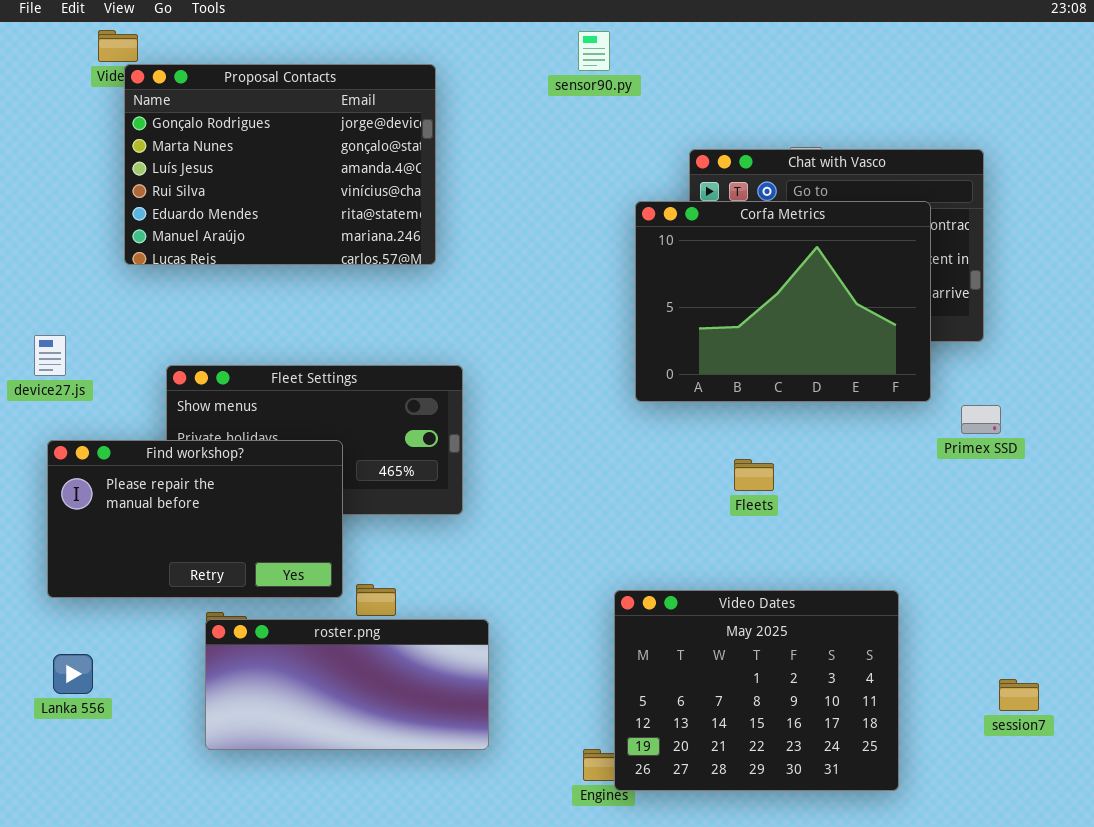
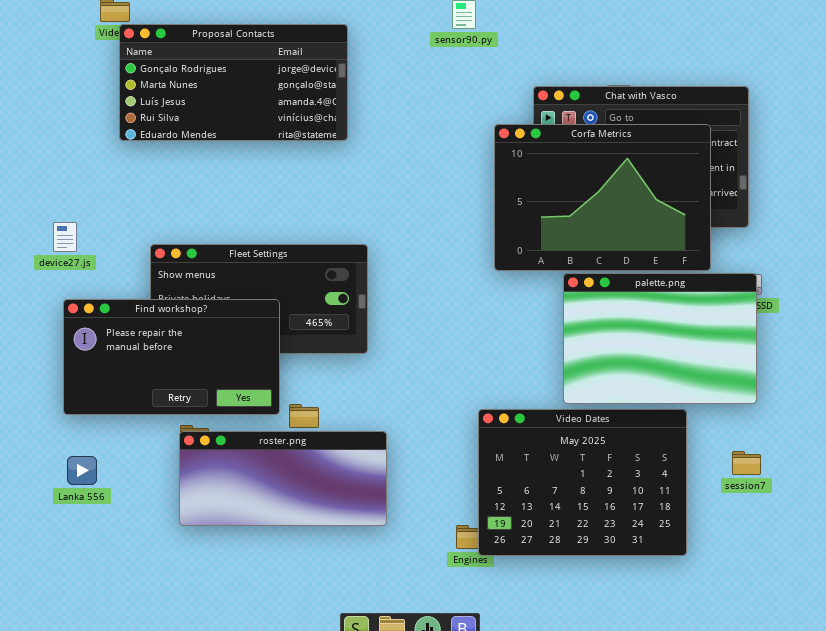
Proposal Contacts: [124,64,436,265] -> [119,24,348,141], resized
palette.png: none -> [563,273,757,404], opened
session7: [999,679,1039,711] -> [732,451,761,475], moved

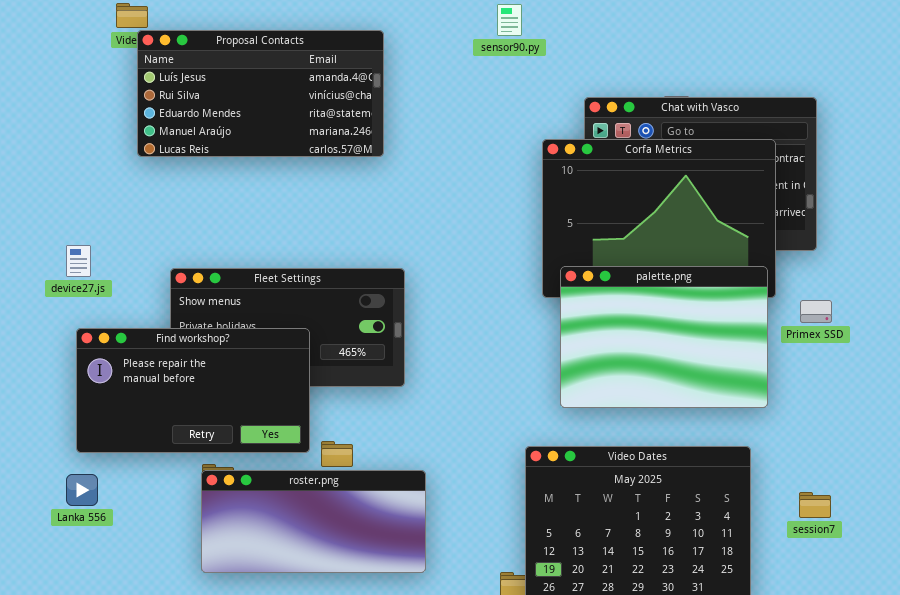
Proposal Contacts: [119,24,348,141] -> [137,30,384,157], scrolled down 2 rows
palette.png: [563,273,757,404] -> [560,266,768,408], moved
Lanka 556: [67,456,97,485] -> [66,474,98,506], moved

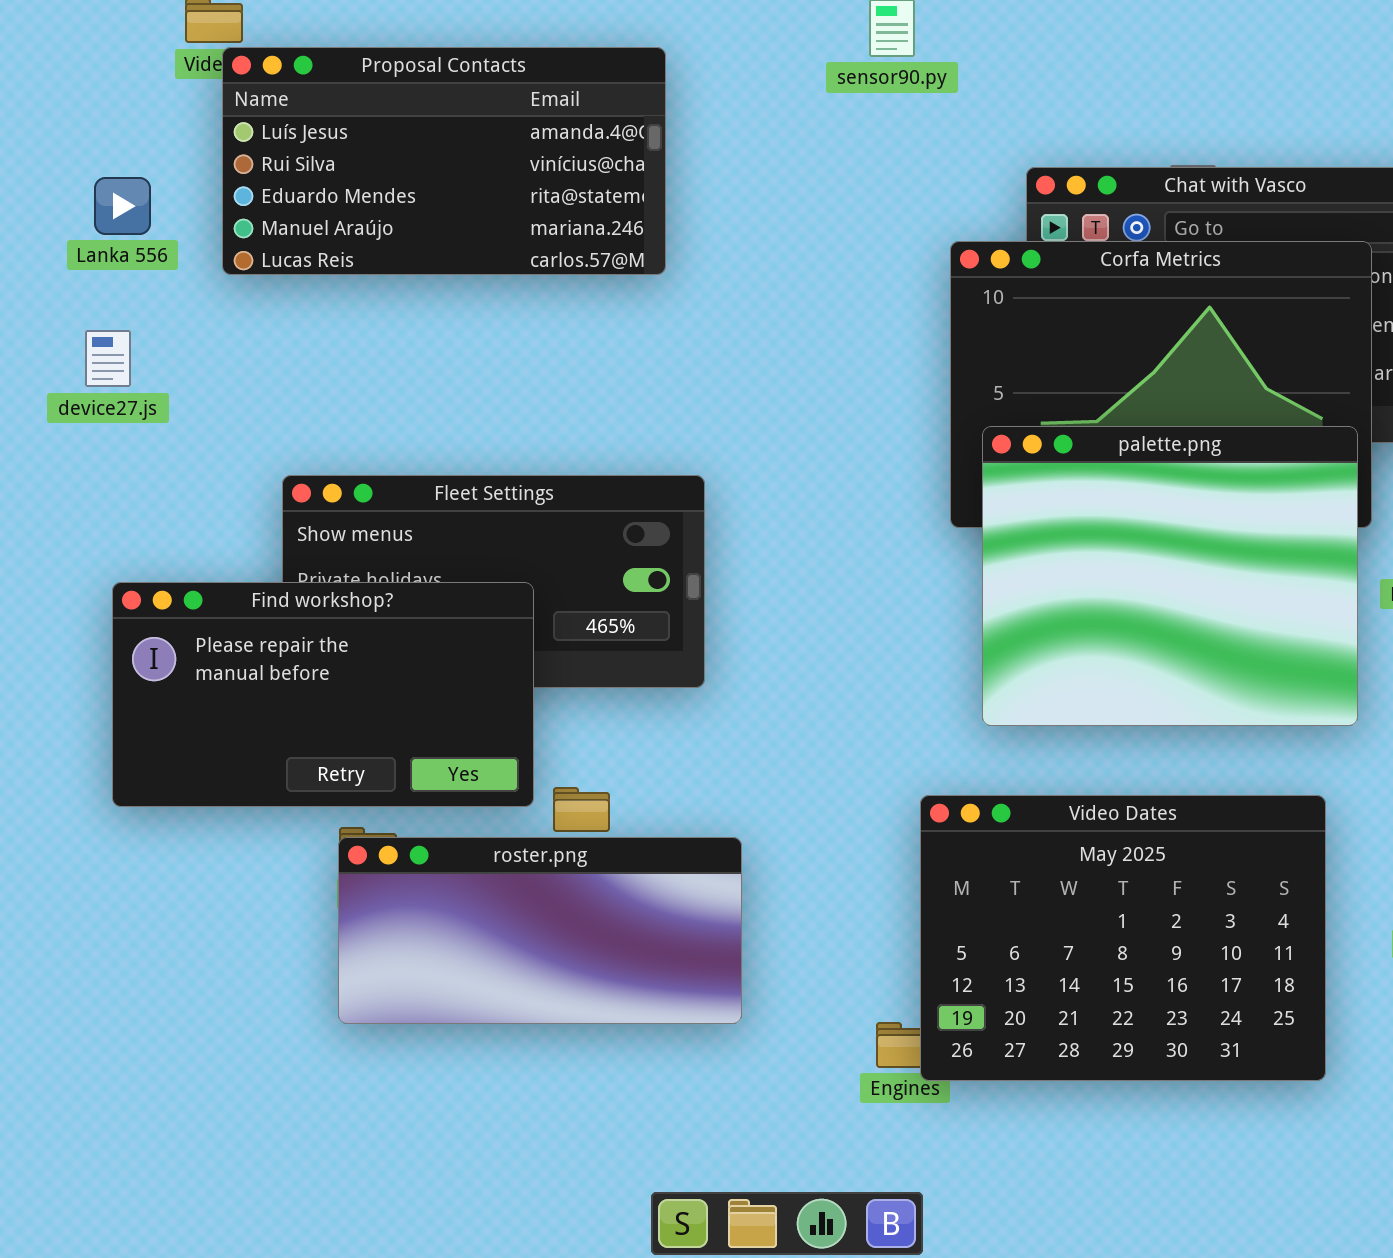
device27.js: [66,245,91,277] -> [85,330,131,387], moved
palette.png: [560,266,768,408] -> [982,426,1358,726], resized
Lanka 556: [66,474,98,506] -> [94,177,151,235], moved

